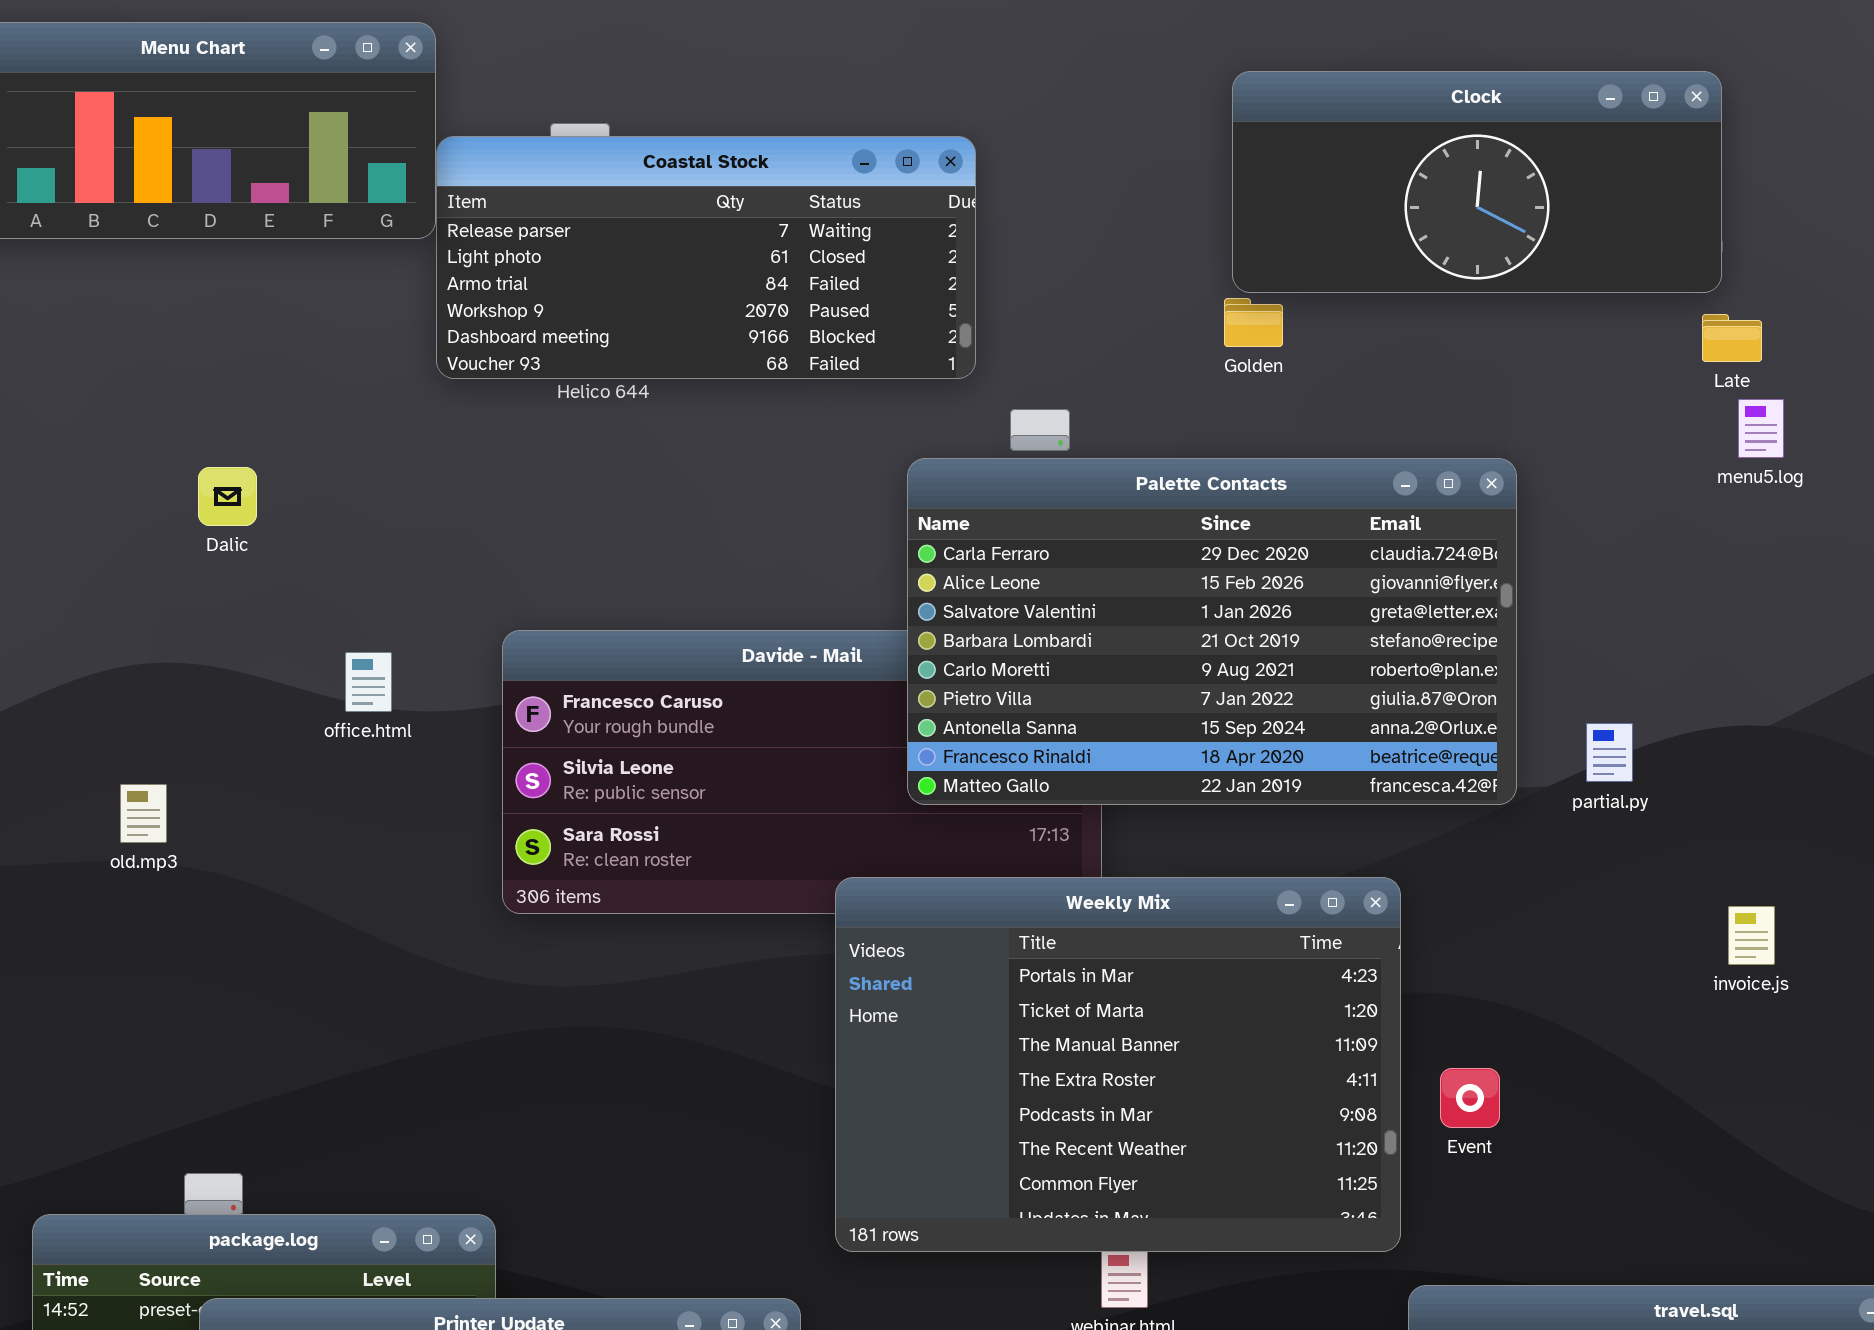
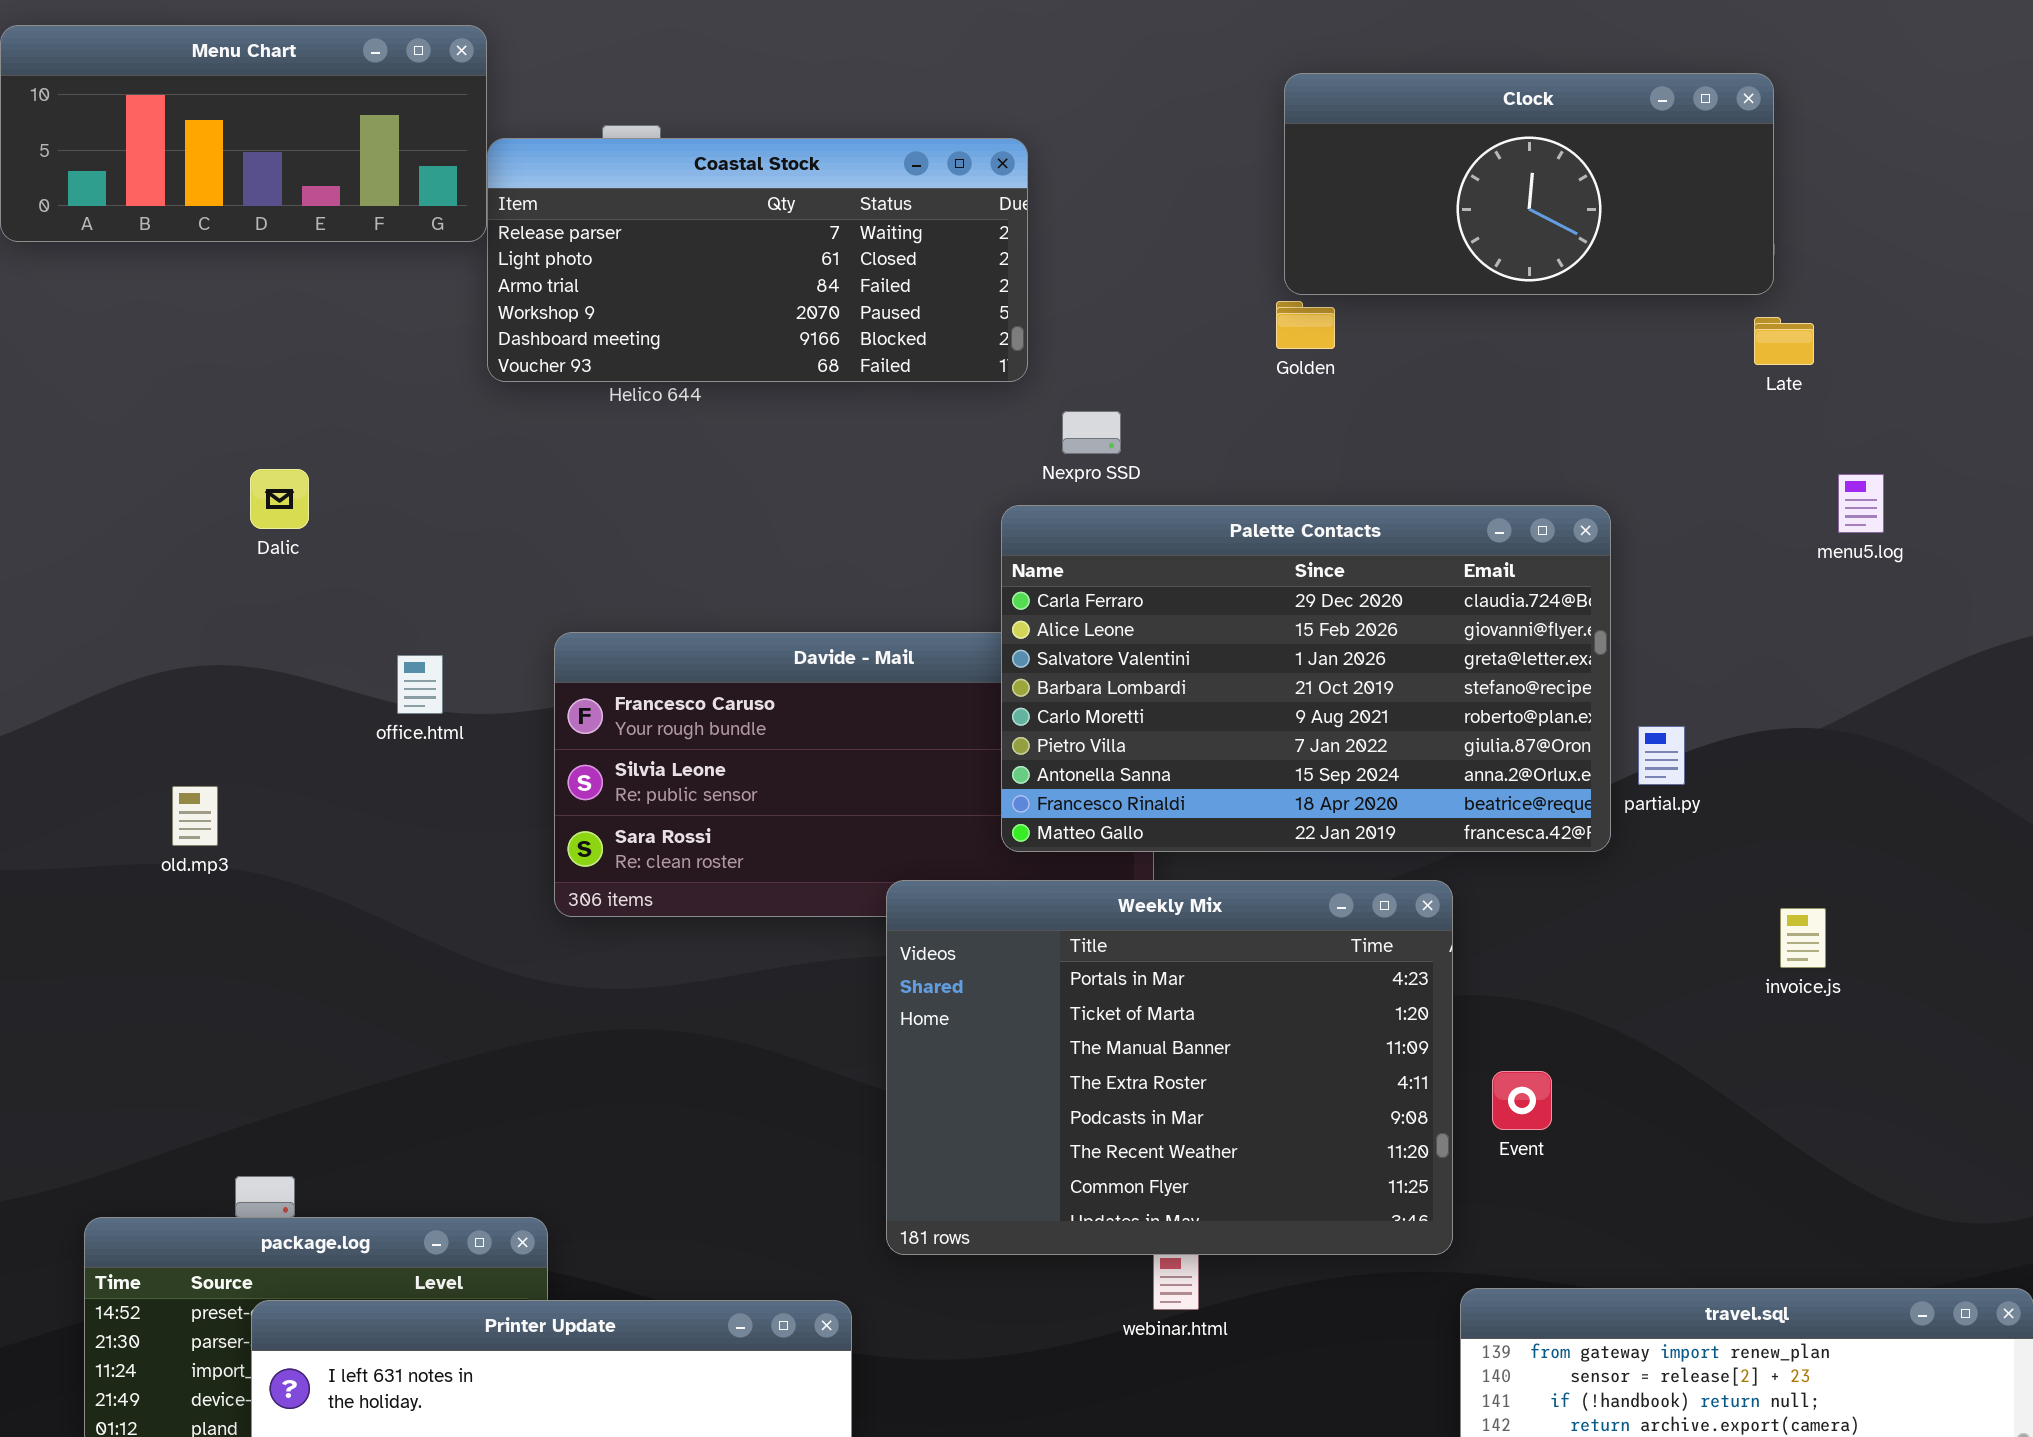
menu5.log: [1738,399,1784,458] -> [1838,474,1884,533], moved
Palette Contacts: [907,458,1517,805] -> [1001,505,1611,852], moved

